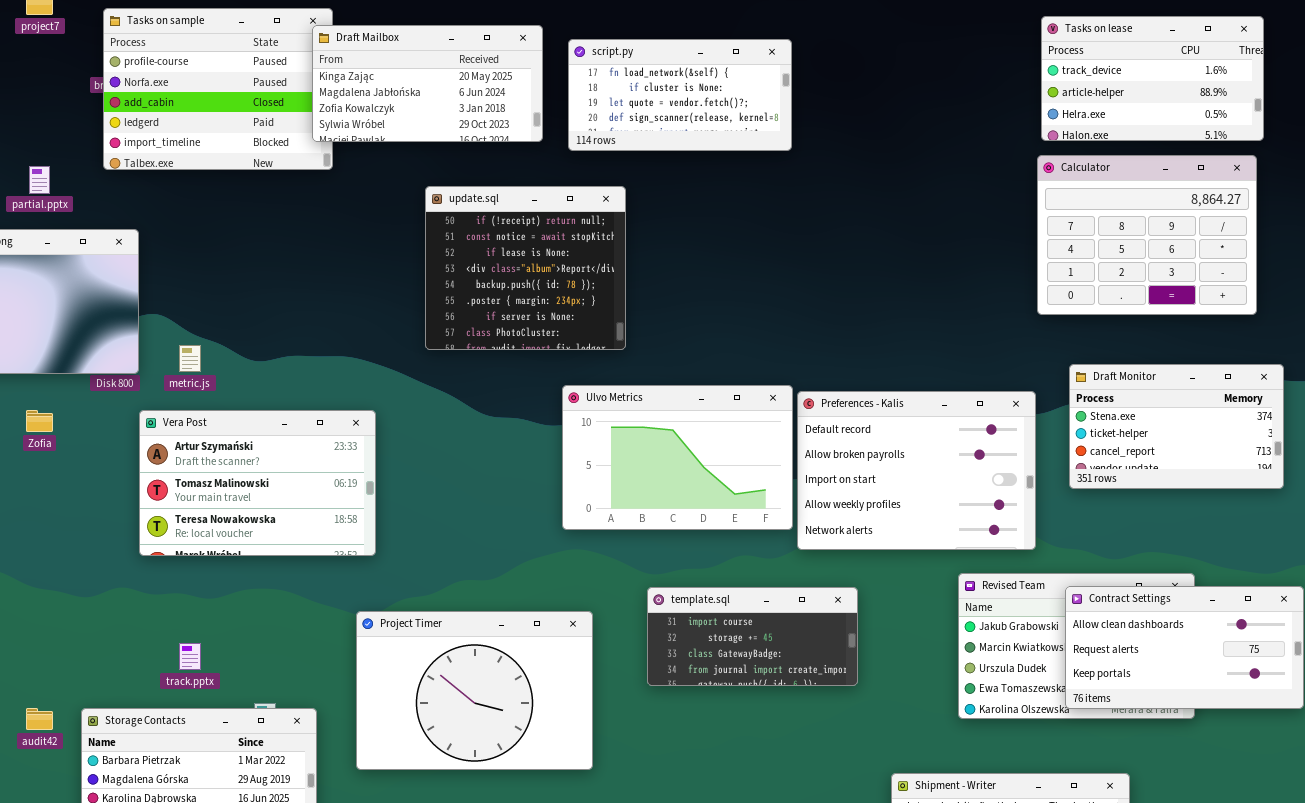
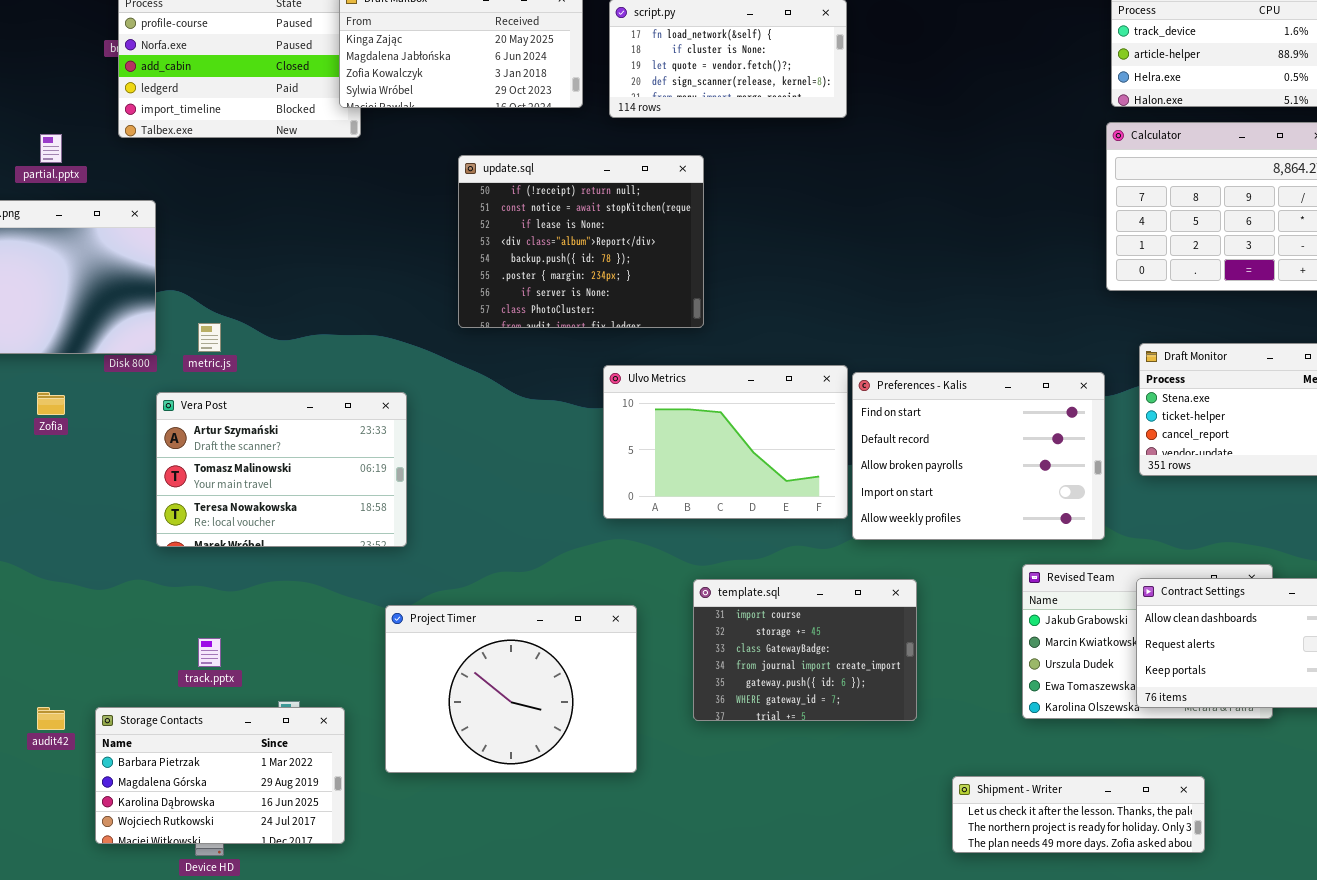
update.sql: [425,186,626,350] -> [458,155,704,328], resized
Preferences - Kalis: [797,391,1036,550] -> [852,372,1105,540], scrolled up 1 row
template.sql: [647,587,858,686] -> [693,579,917,721], resized

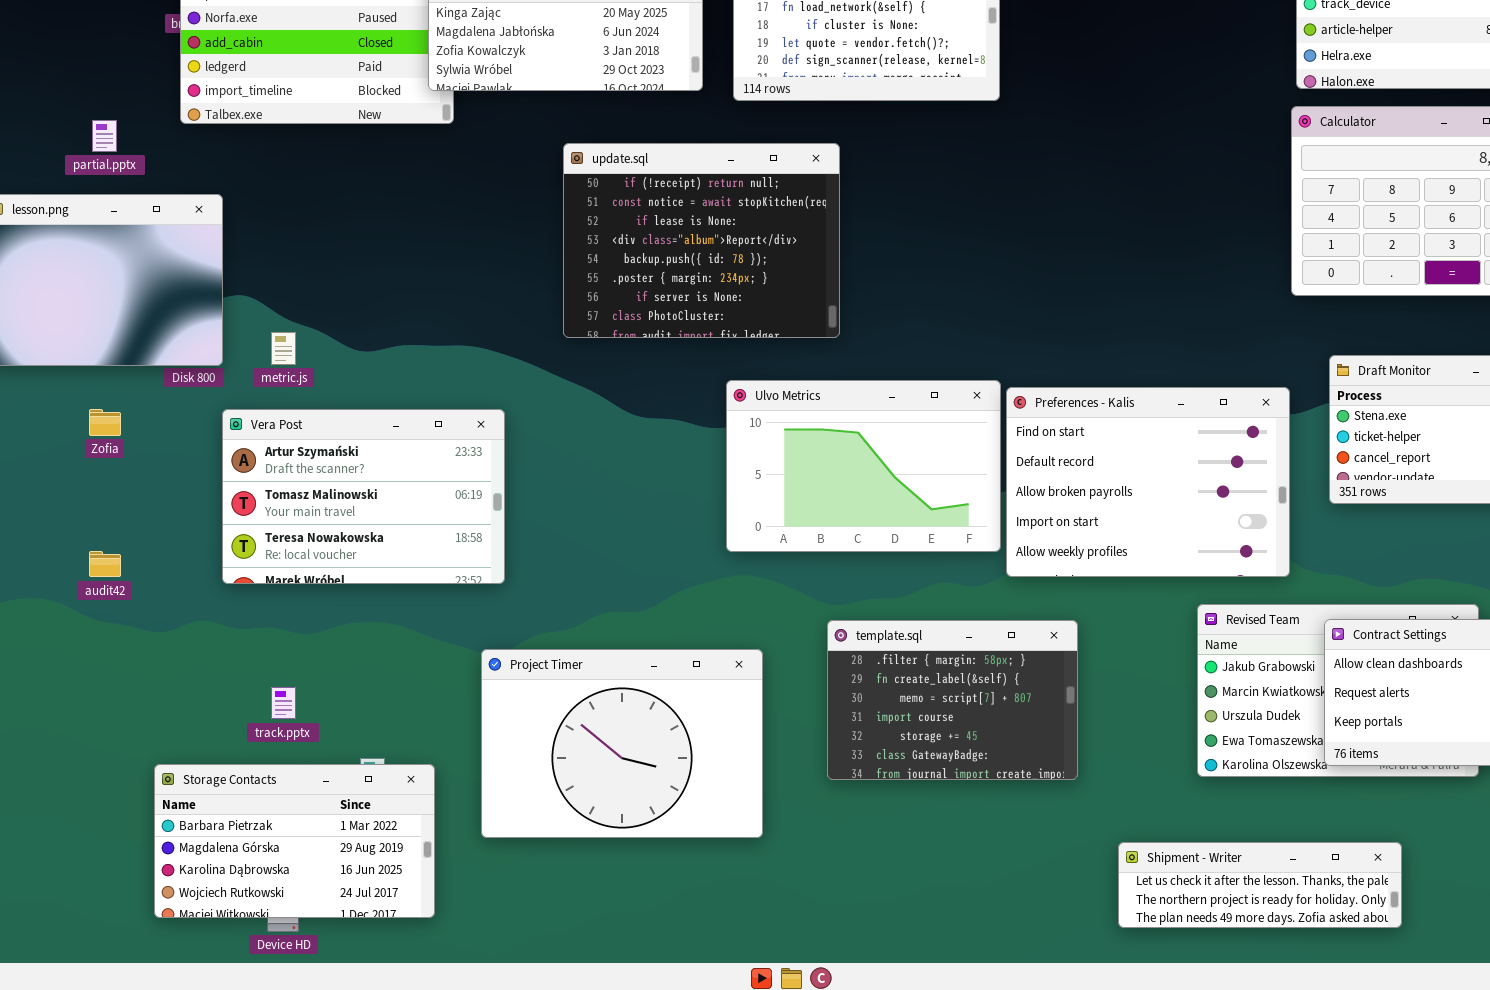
template.sql: [693,579,917,721] -> [827,620,1078,780], scrolled up 3 rows
audit42: [37,707,65,730] -> [89,551,121,577], moved

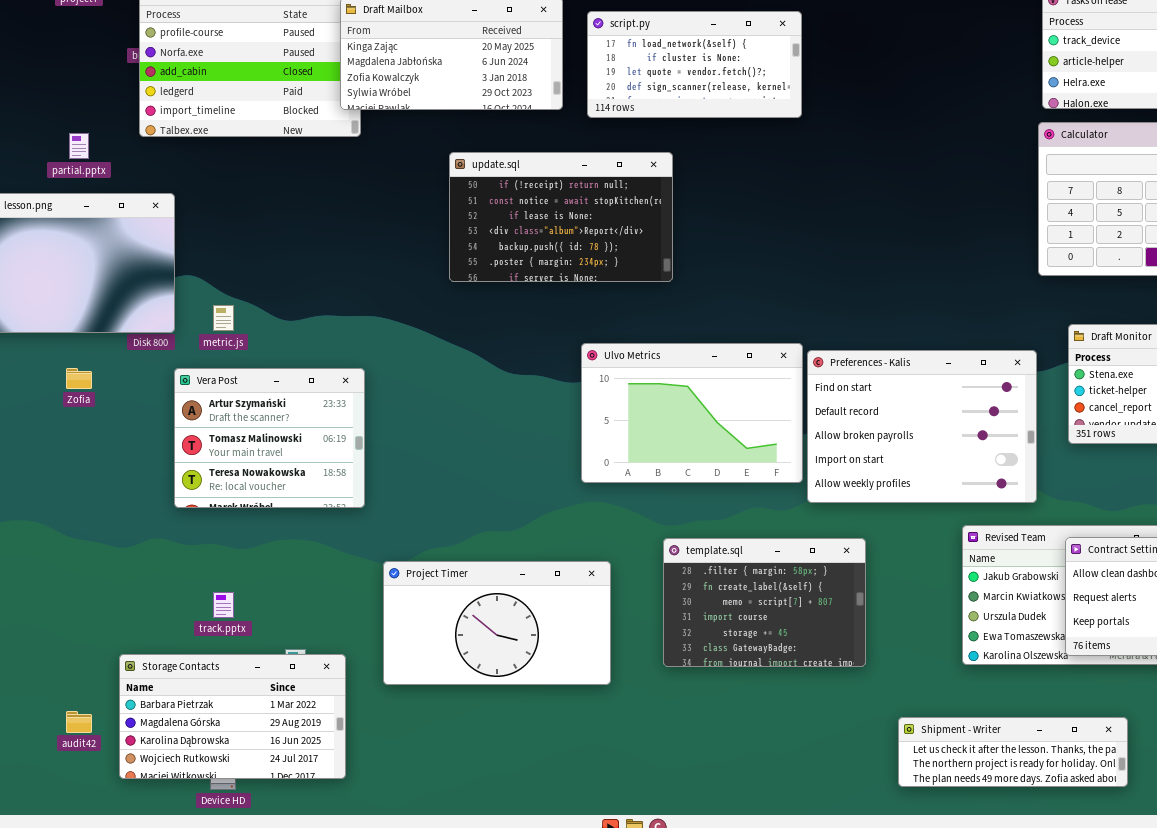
update.sql: [563,143,840,338] -> [449,152,673,282], resized
Vera Post: [222,409,505,584] -> [174,368,365,508], resized
audit42: [89,551,121,577] -> [66,711,92,733], moved
Project Timer: [481,649,763,838] -> [383,561,611,685], resized

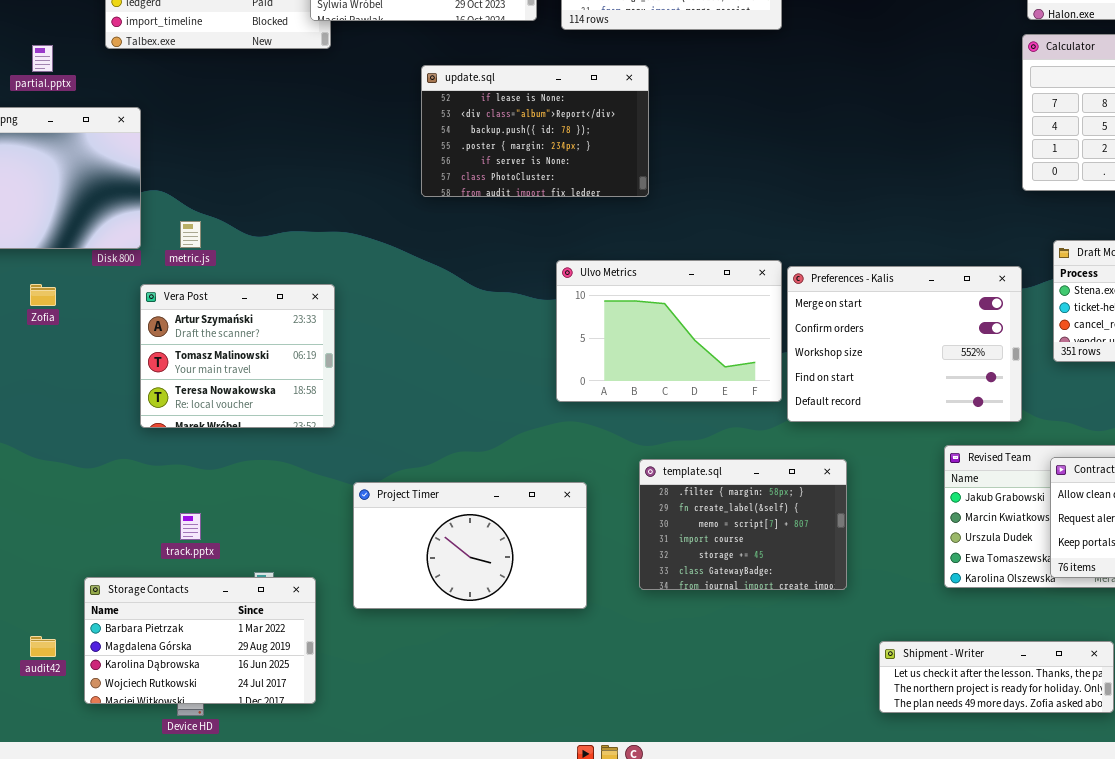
update.sql: [449,152,673,282] -> [421,65,649,197], scrolled down 2 rows
Preferences - Kalis: [807,350,1037,503] -> [787,266,1022,422], scrolled up 3 rows

